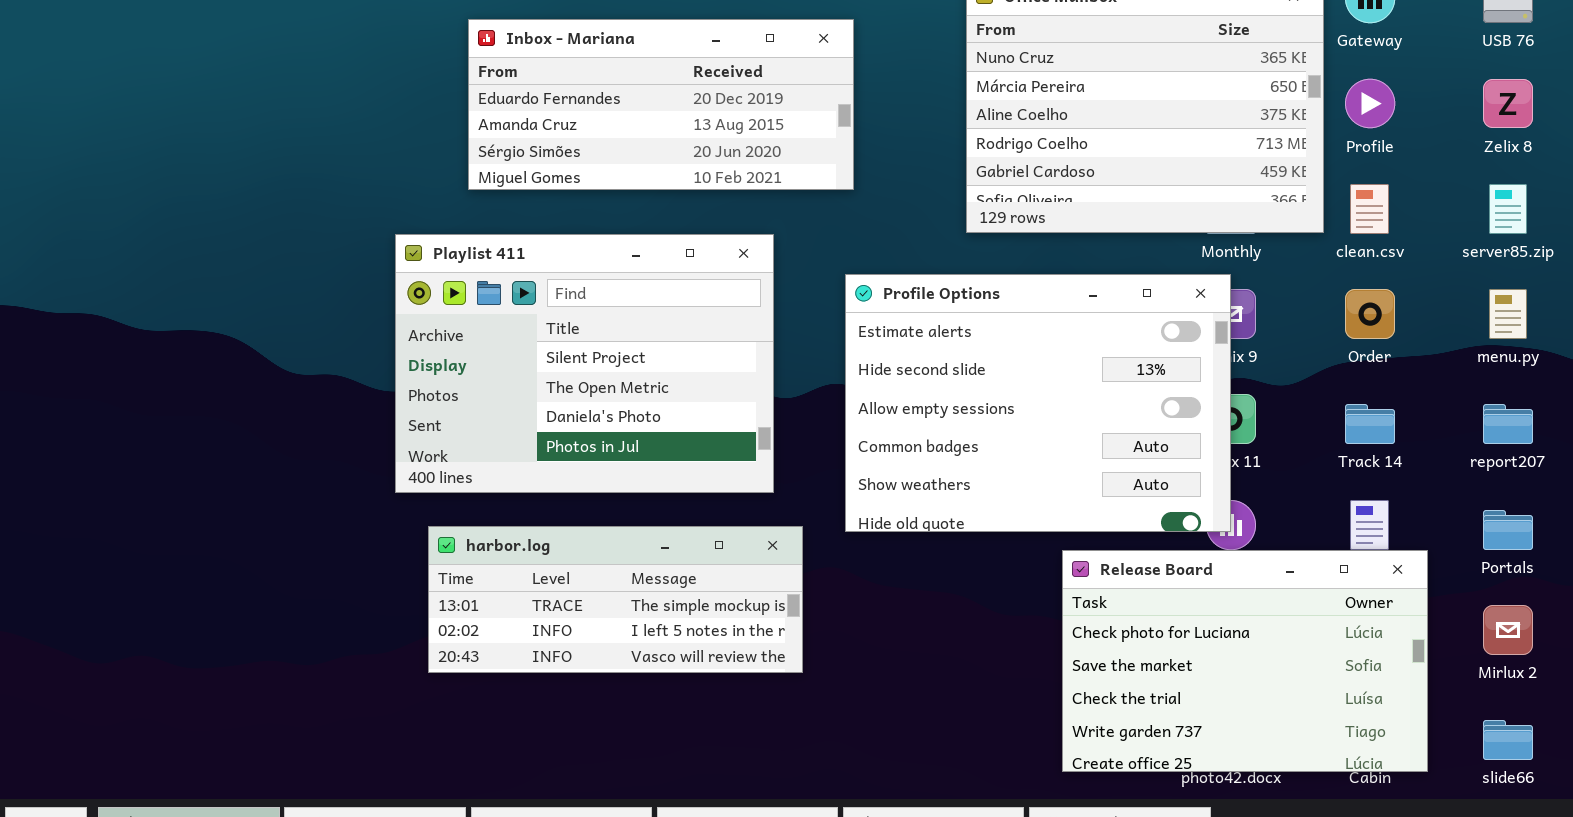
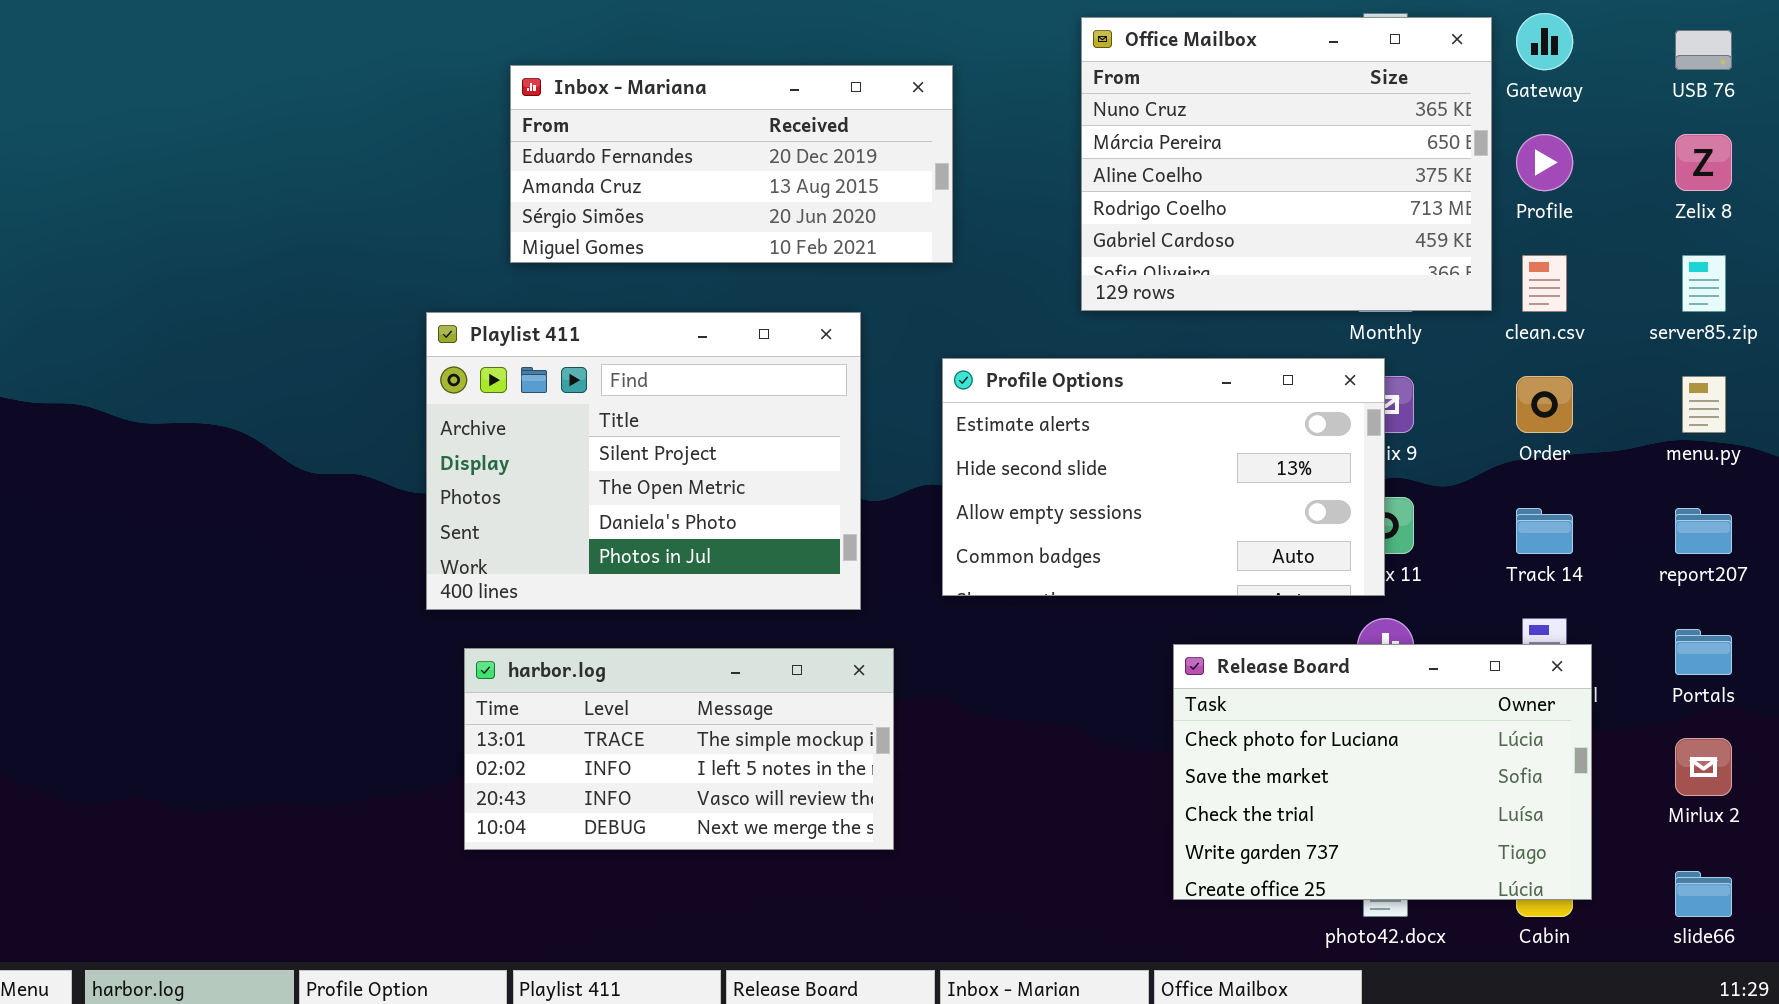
Profile Options: [845,274,1231,532] -> [942,358,1385,596], resized
harbor.log: [428,526,803,673] -> [464,648,894,850], resized
Release Board: [1062,550,1428,772] -> [1173,644,1592,900], moved

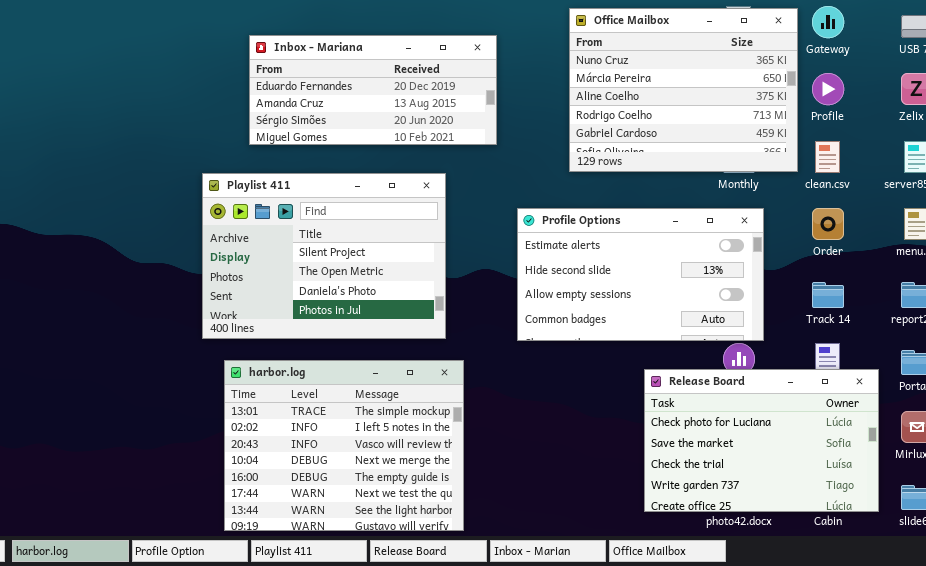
Profile Options: [942,358,1385,596] -> [517,208,764,341], moved
Release Board: [1173,644,1592,900] -> [644,369,879,512], moved
harbor.log: [464,648,894,850] -> [224,360,464,531], resized

